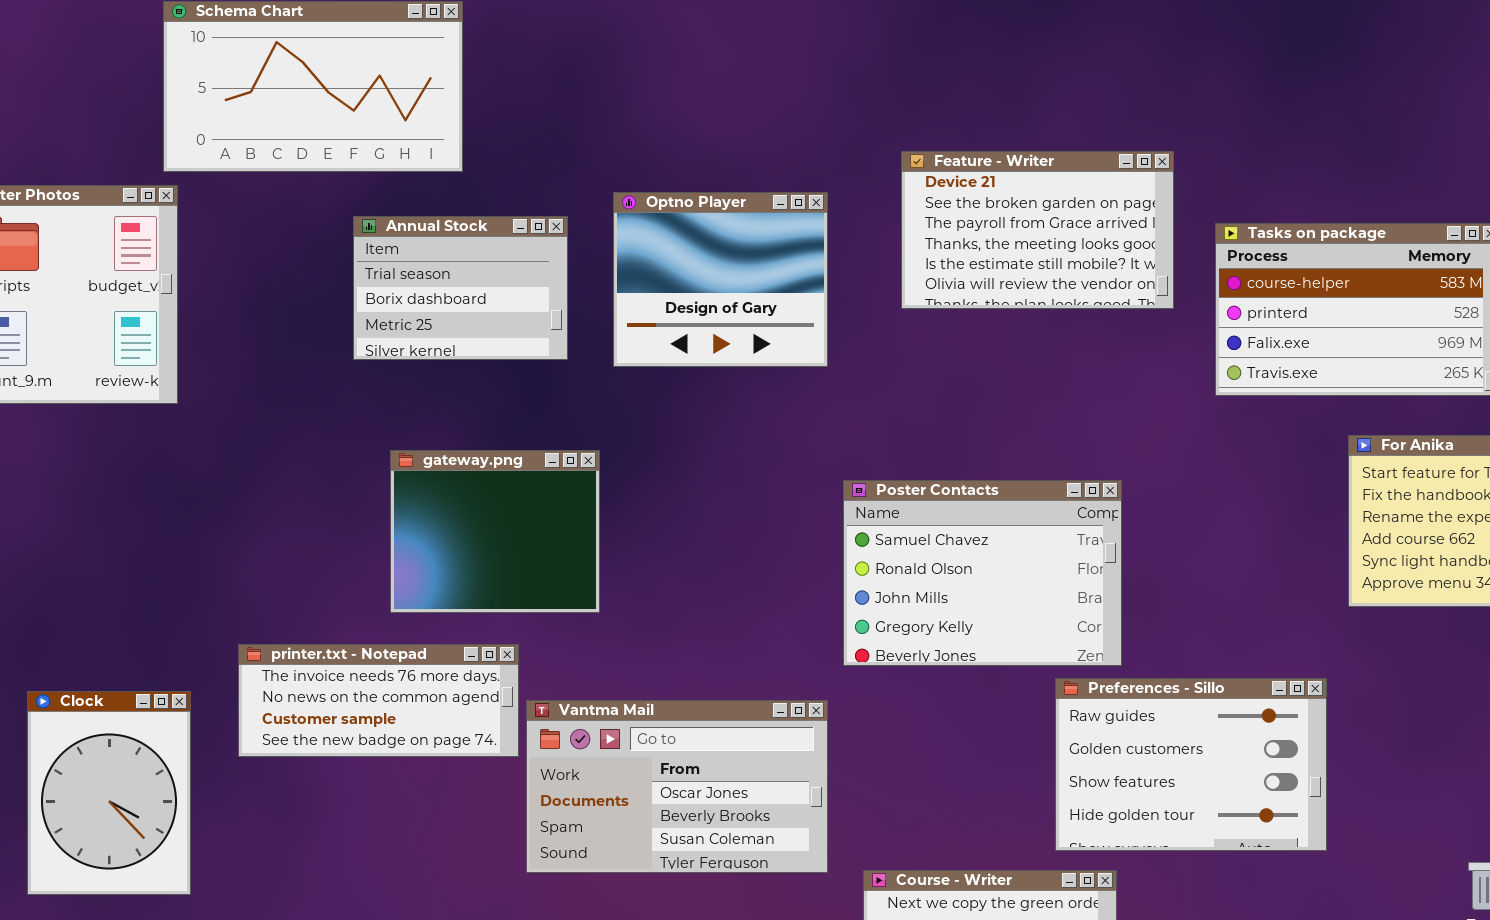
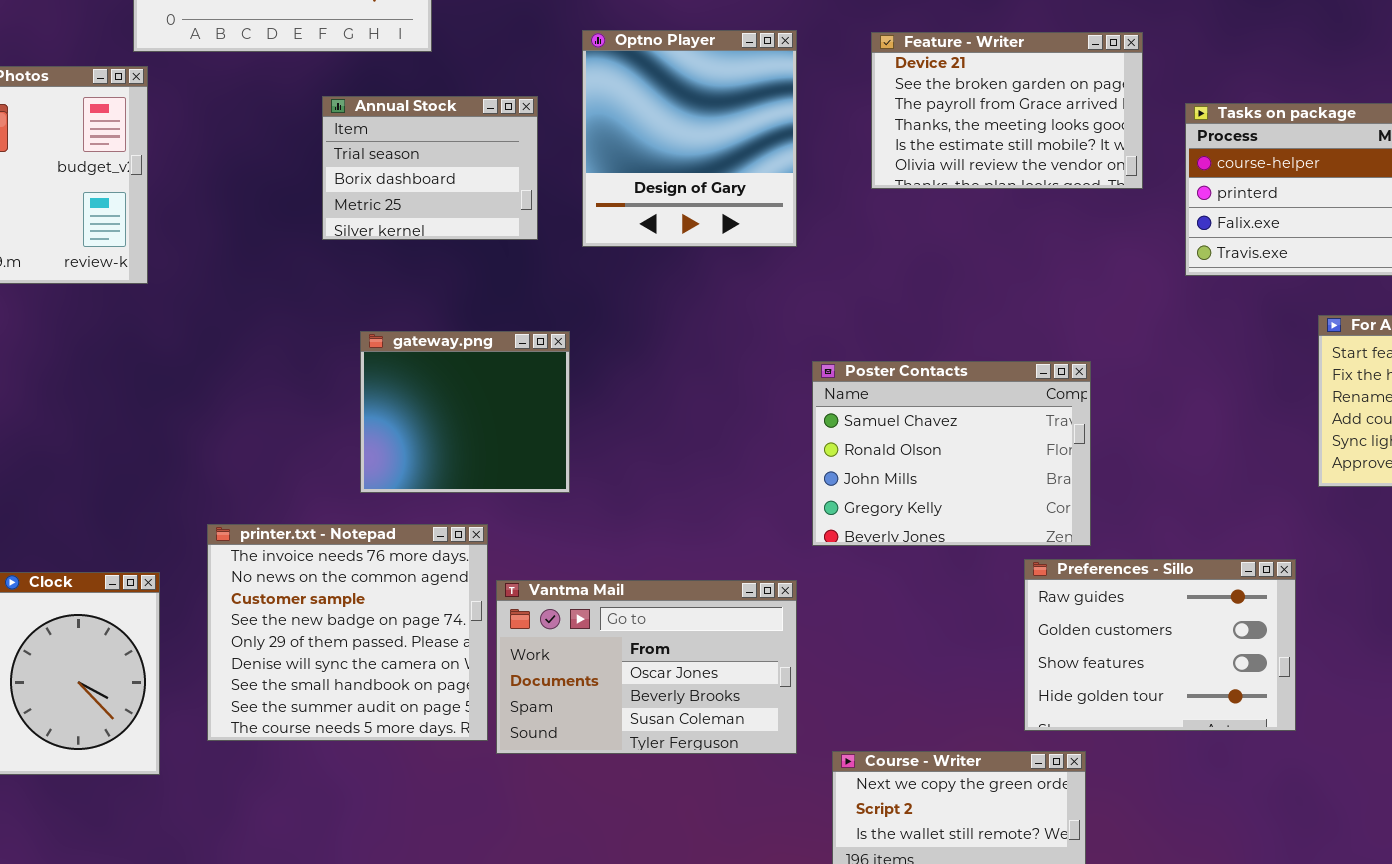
Optno Player: [613,192,828,367] -> [582,30,797,247], resized
printer.txt - Notepad: [238,644,519,757] -> [207,524,488,741], resized

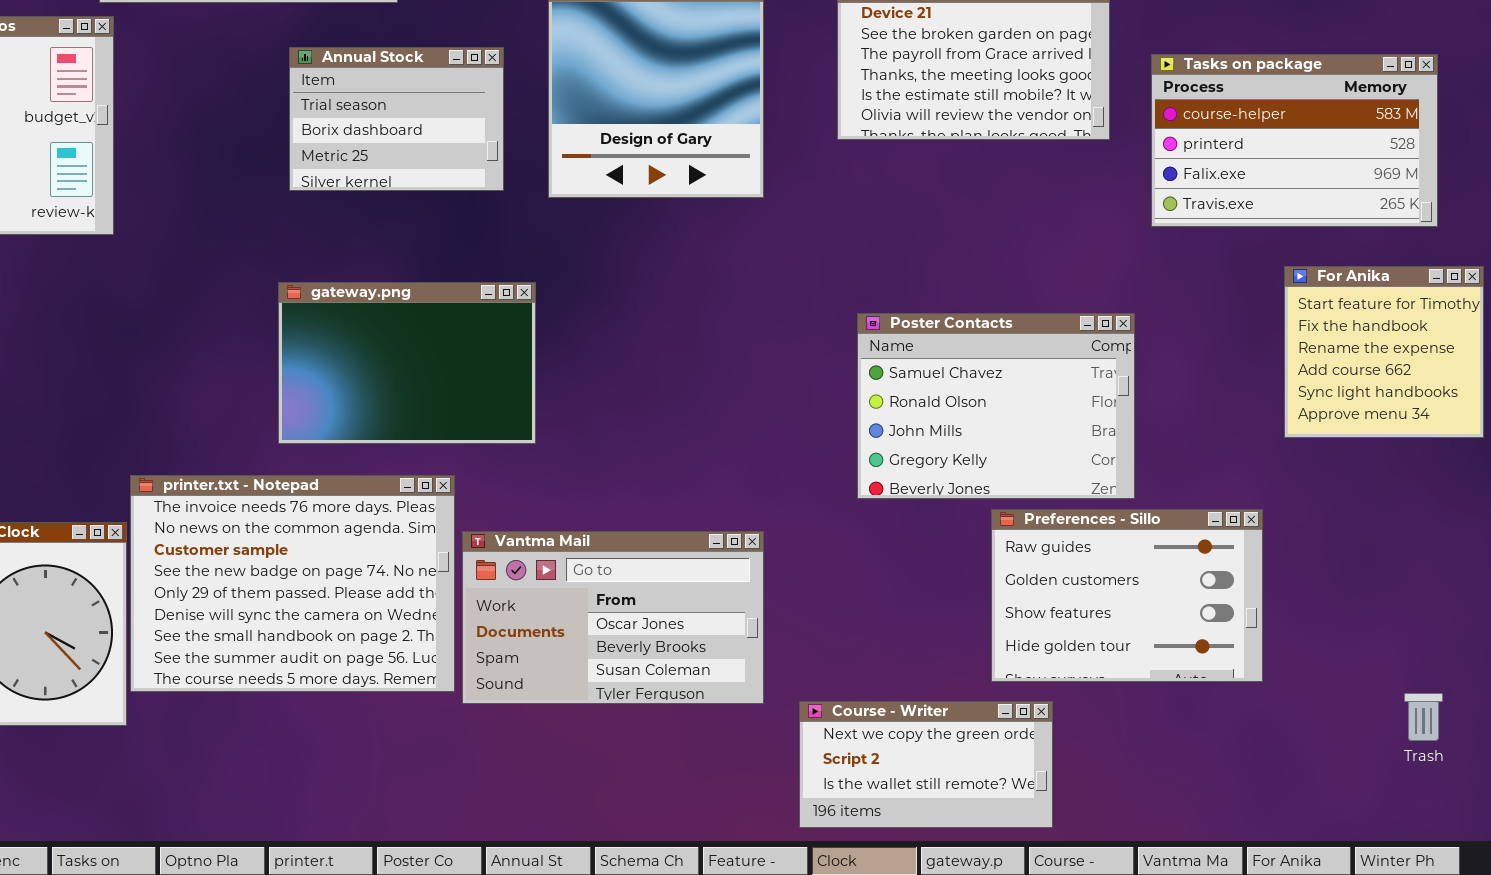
gateway.png: [360,331,570,493] -> [278,282,536,444], resized
Poster Contacts: [812,361,1091,546] -> [857,313,1135,499], moved
printer.txt - Notepad: [207,524,488,741] -> [130,475,455,692], resized

